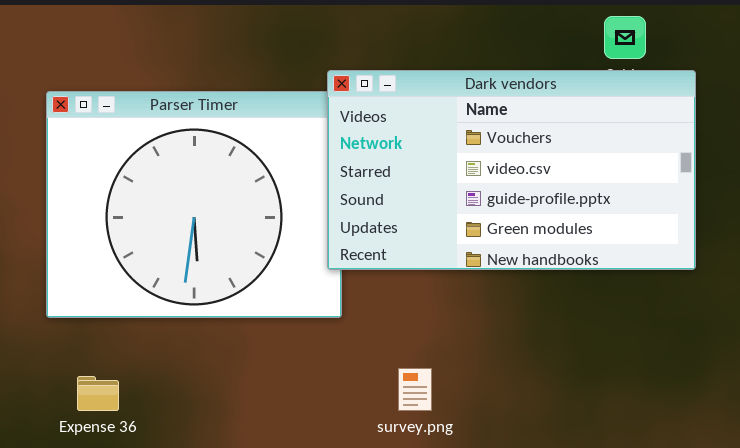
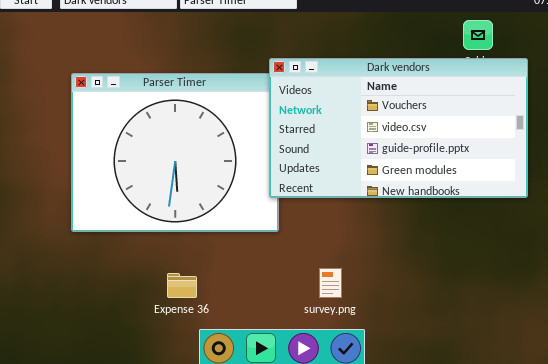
Expense 36: [77,376,119,411] -> [167,273,197,298], moved

